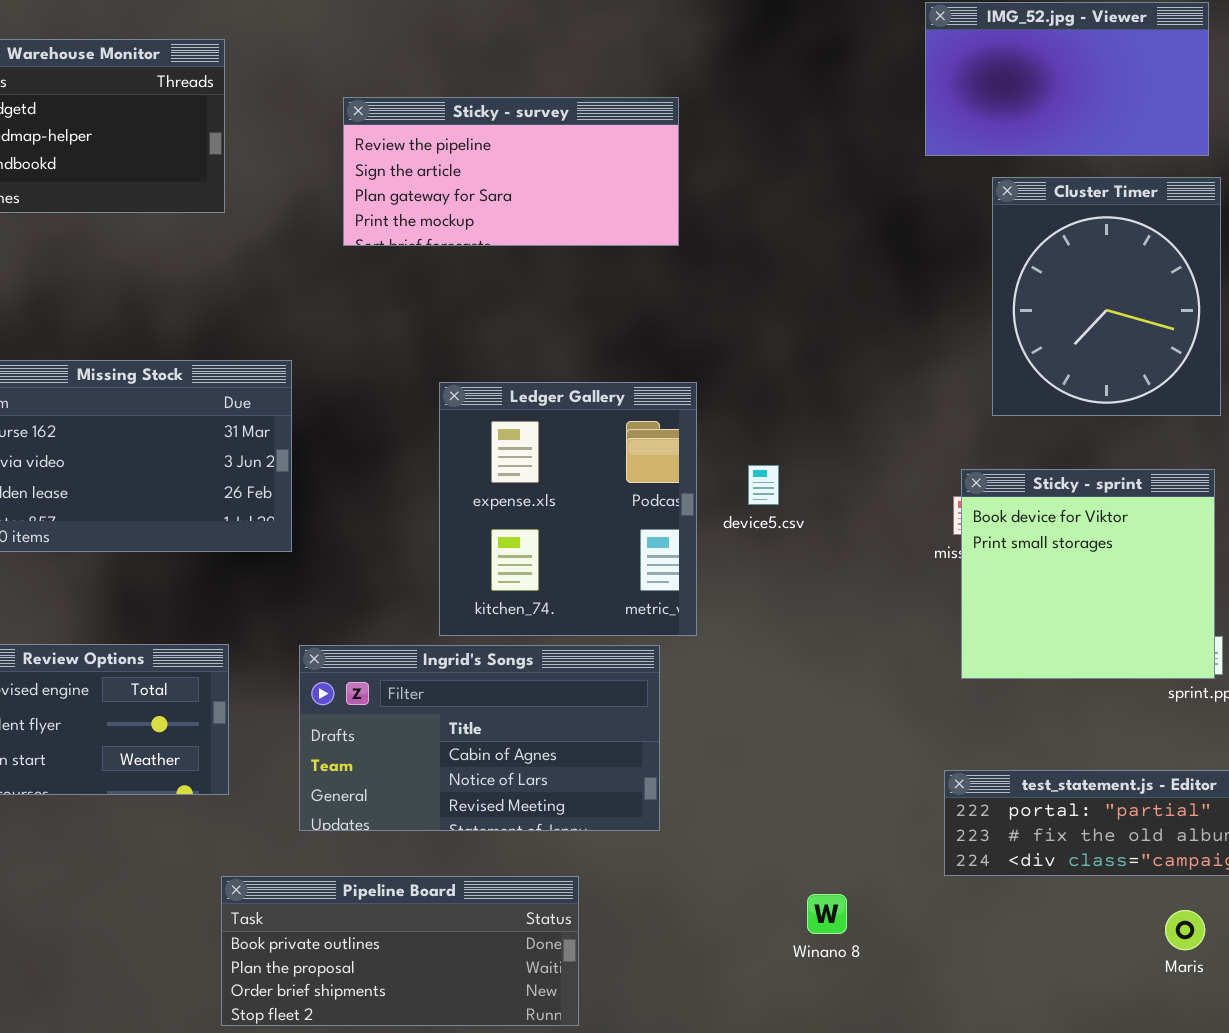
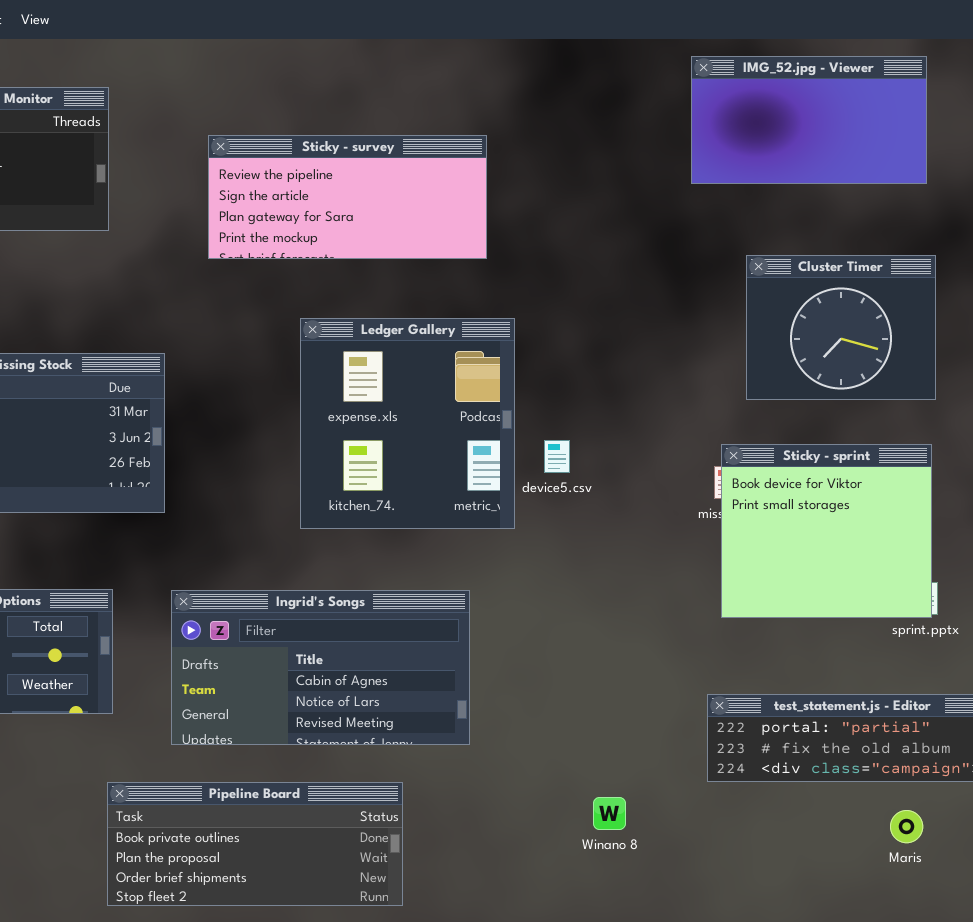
Cluster Timer: [992,177,1221,416] -> [746,255,936,400], resized
Ledger Gallery: [439,382,697,636] -> [300,318,515,529], moved

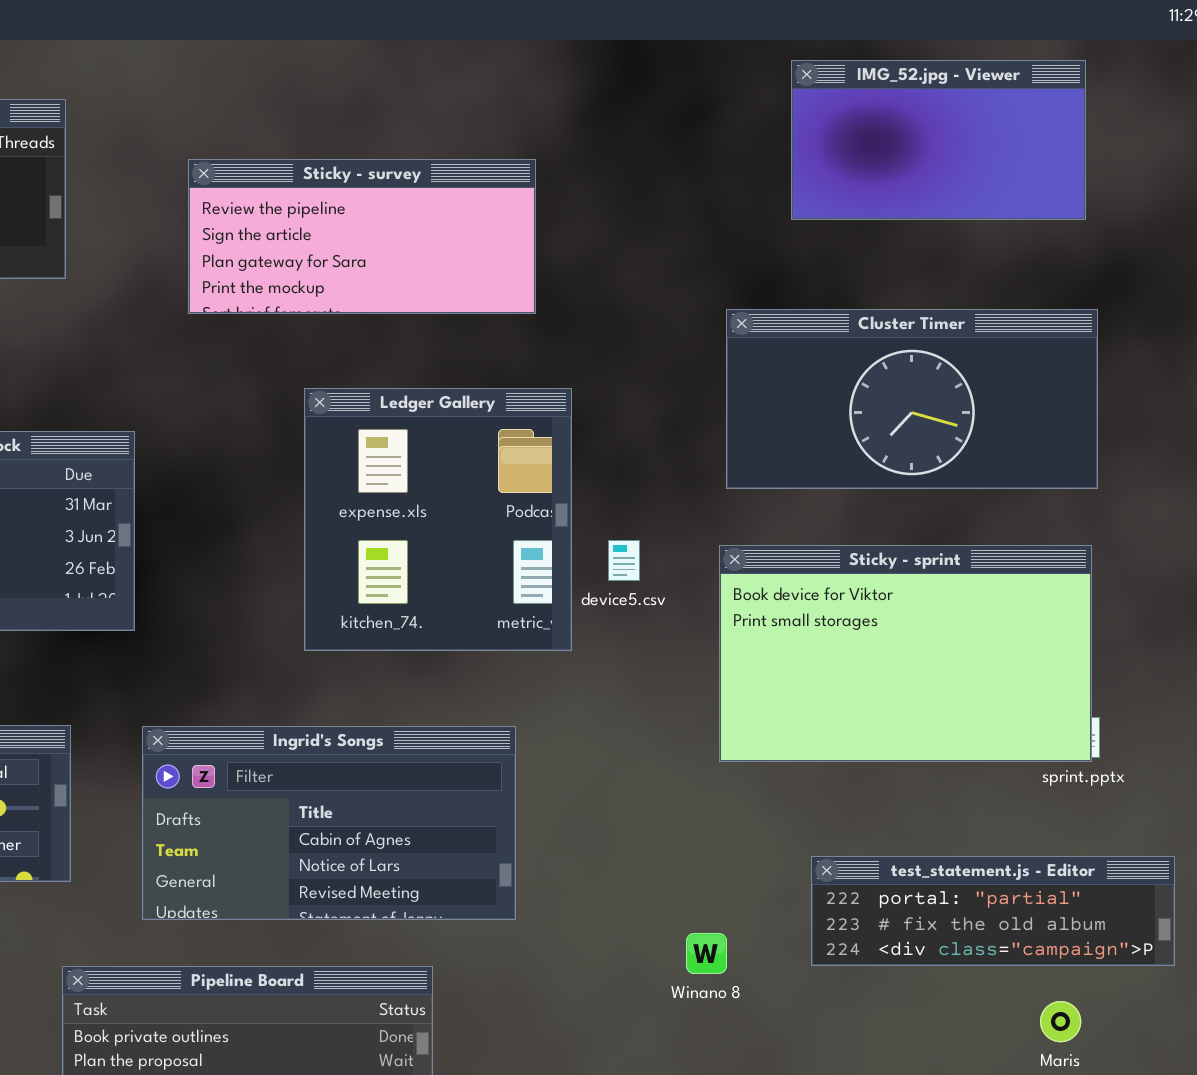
Cluster Timer: [746,255,936,400] -> [726,309,1098,489], resized
Sticky - sprint: [721,444,932,618] -> [719,545,1092,762], resized
Winano 8: [593,797,626,830] -> [686,933,727,974], moved

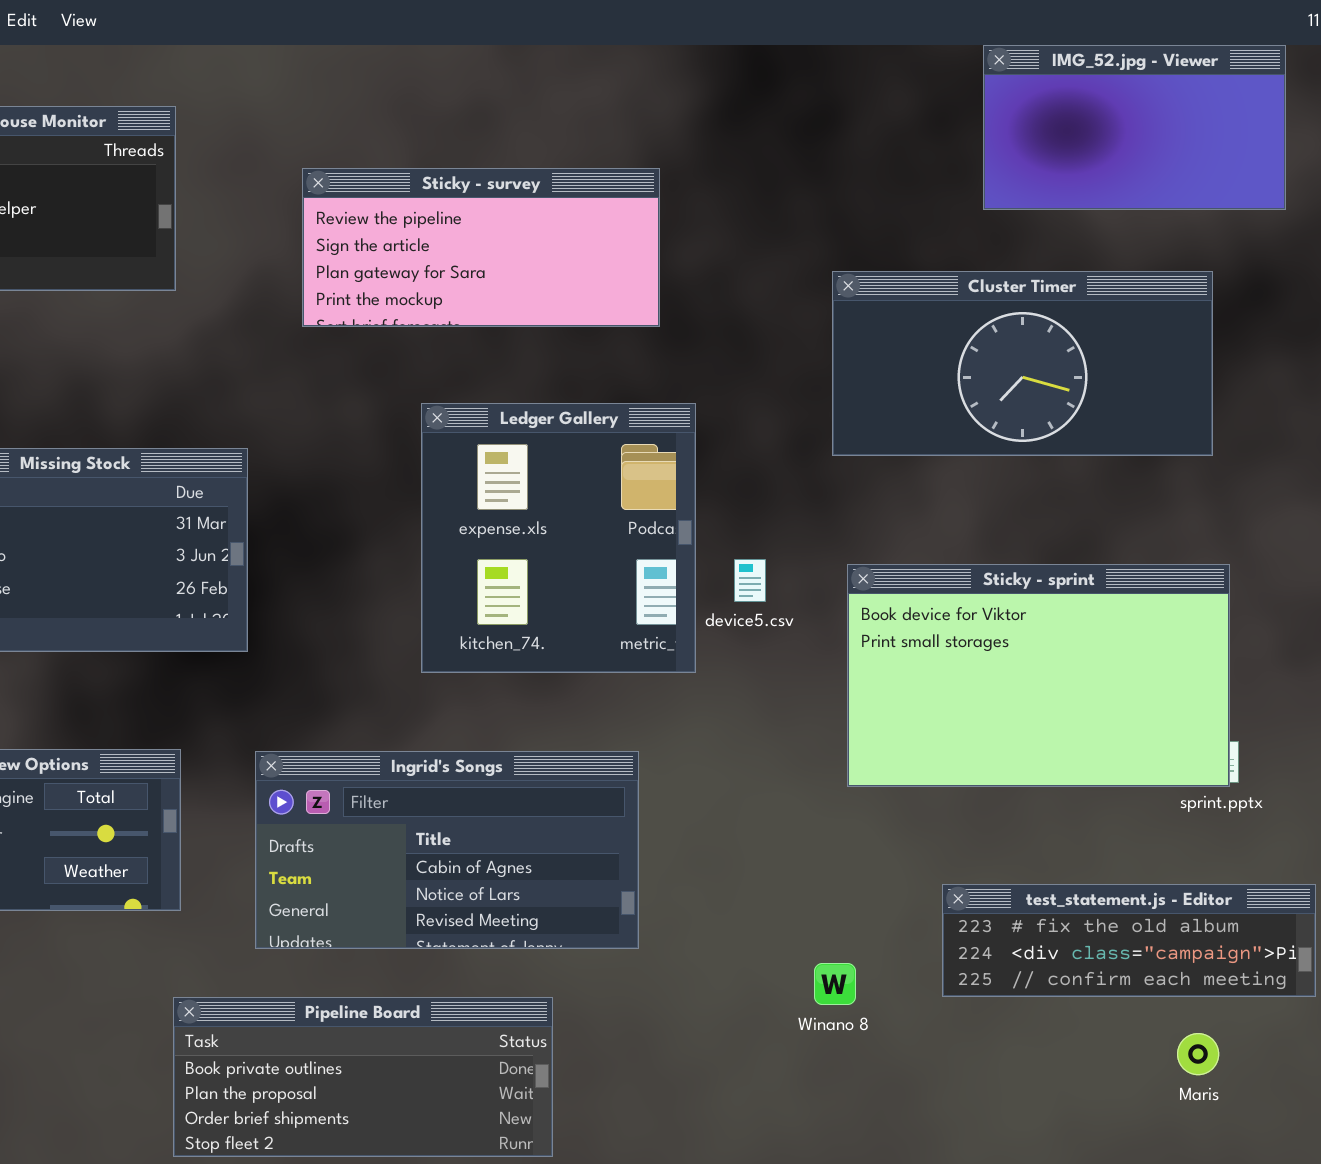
IMG_52.jpg - Viewer: [791,60,1086,220] -> [983,45,1286,210], moved
Cluster Timer: [726,309,1098,489] -> [832,271,1213,456], moved
test_statement.js - Editor: [811,856,1175,966] -> [942,884,1316,997], scrolled down 1 row

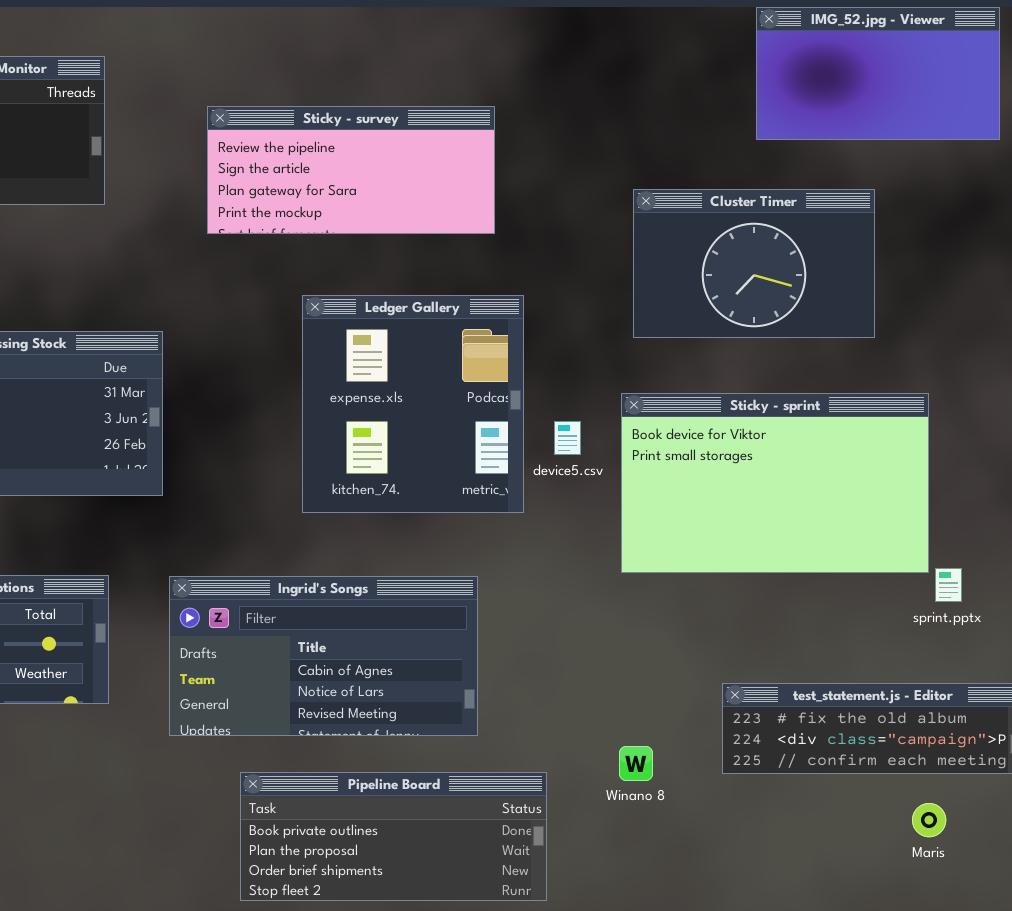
Cluster Timer: [832,271,1213,456] -> [633,189,875,338], resized
Sticky - sprint: [847,564,1230,787] -> [621,393,929,573], moved
Pipeline Board: [173,997,553,1157] -> [240,772,547,901], moved

